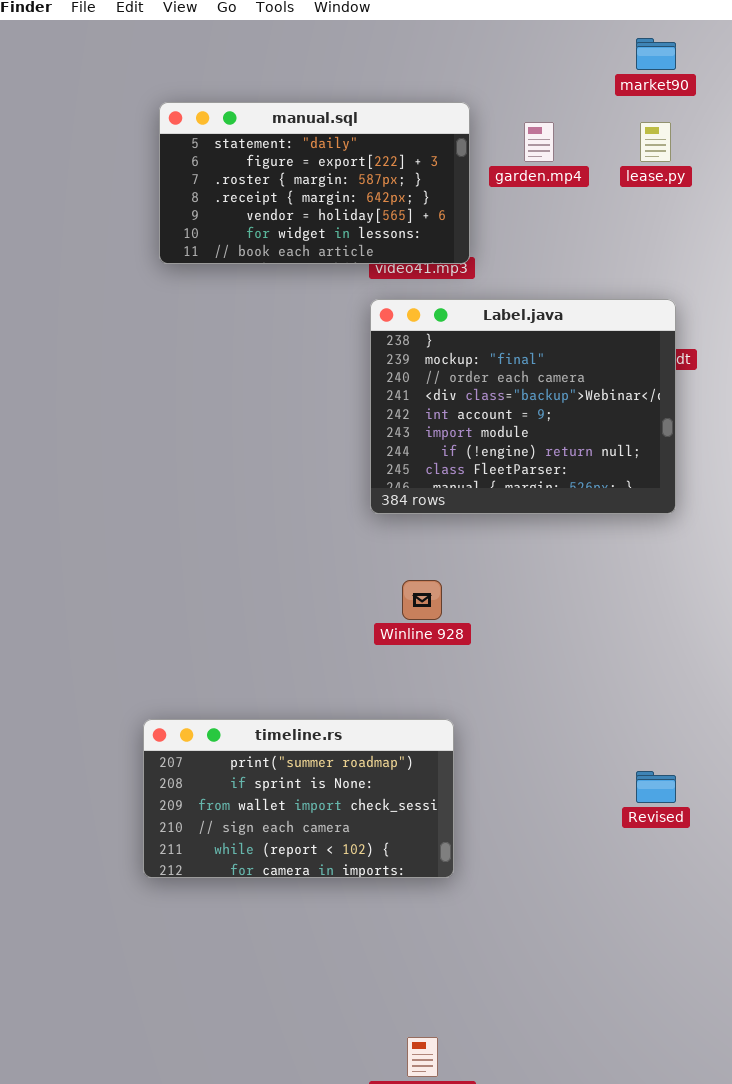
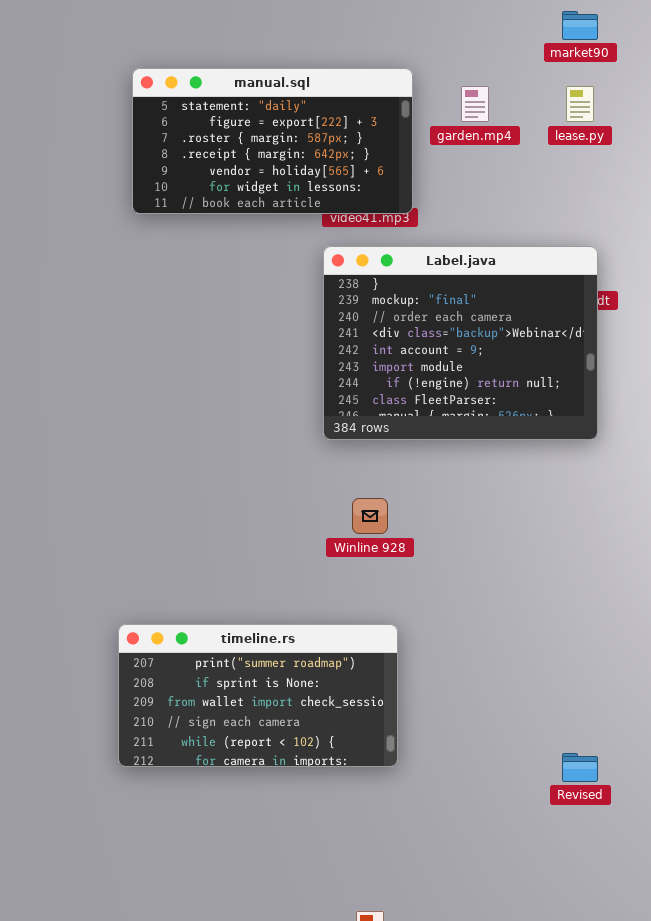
Revised: [636,771,676,803] -> [562,753,598,782], moved

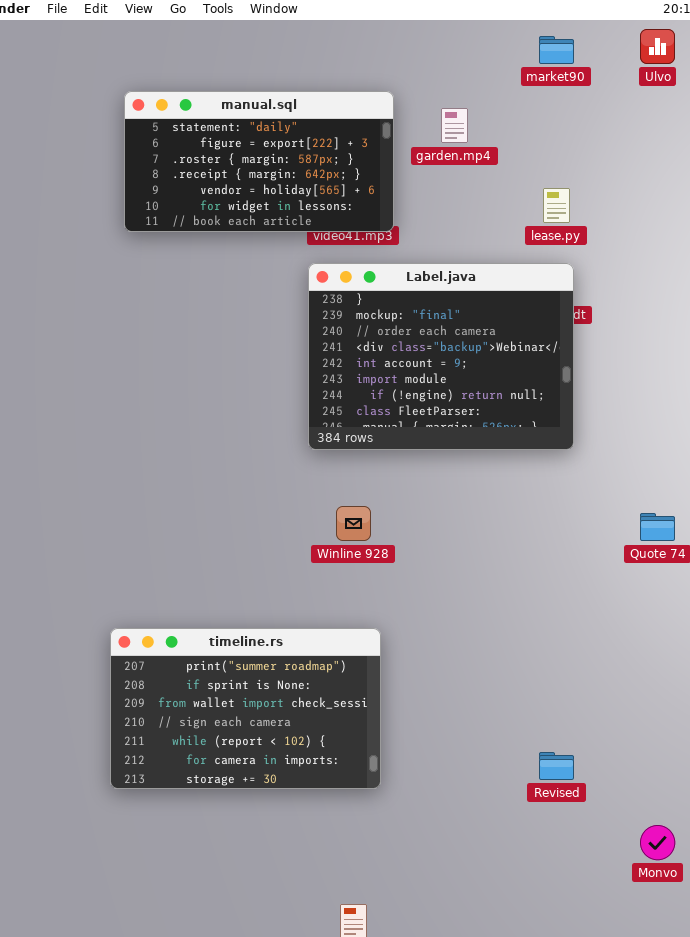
lease.py: [566,86,594,122] -> [543,188,570,223], moved
timeline.rs: [118,624,398,767] -> [110,628,381,789], resized

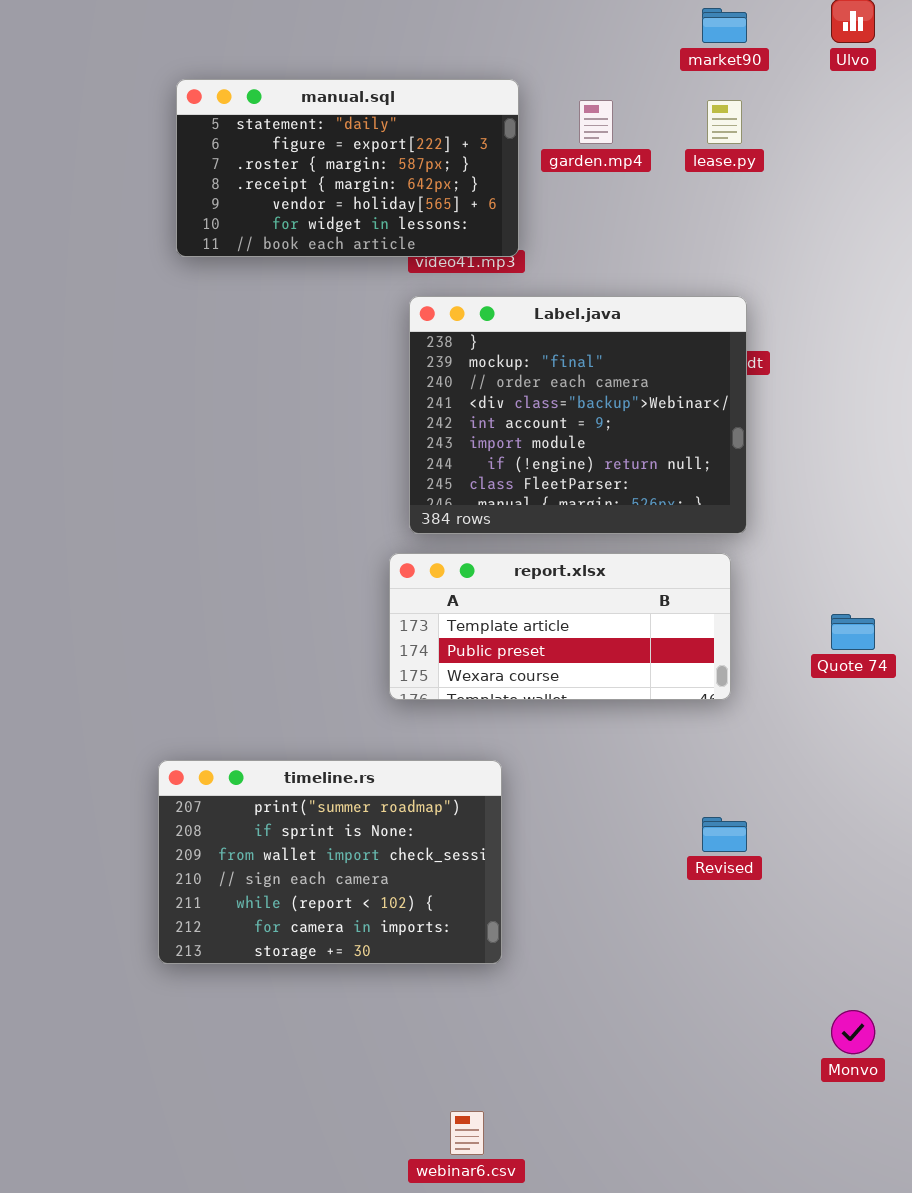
lease.py: [543,188,570,223] -> [707,100,742,144], moved
report.xlsx: none -> [389,553,731,700], opened
Revised: [539,752,574,780] -> [702,817,747,852], moved

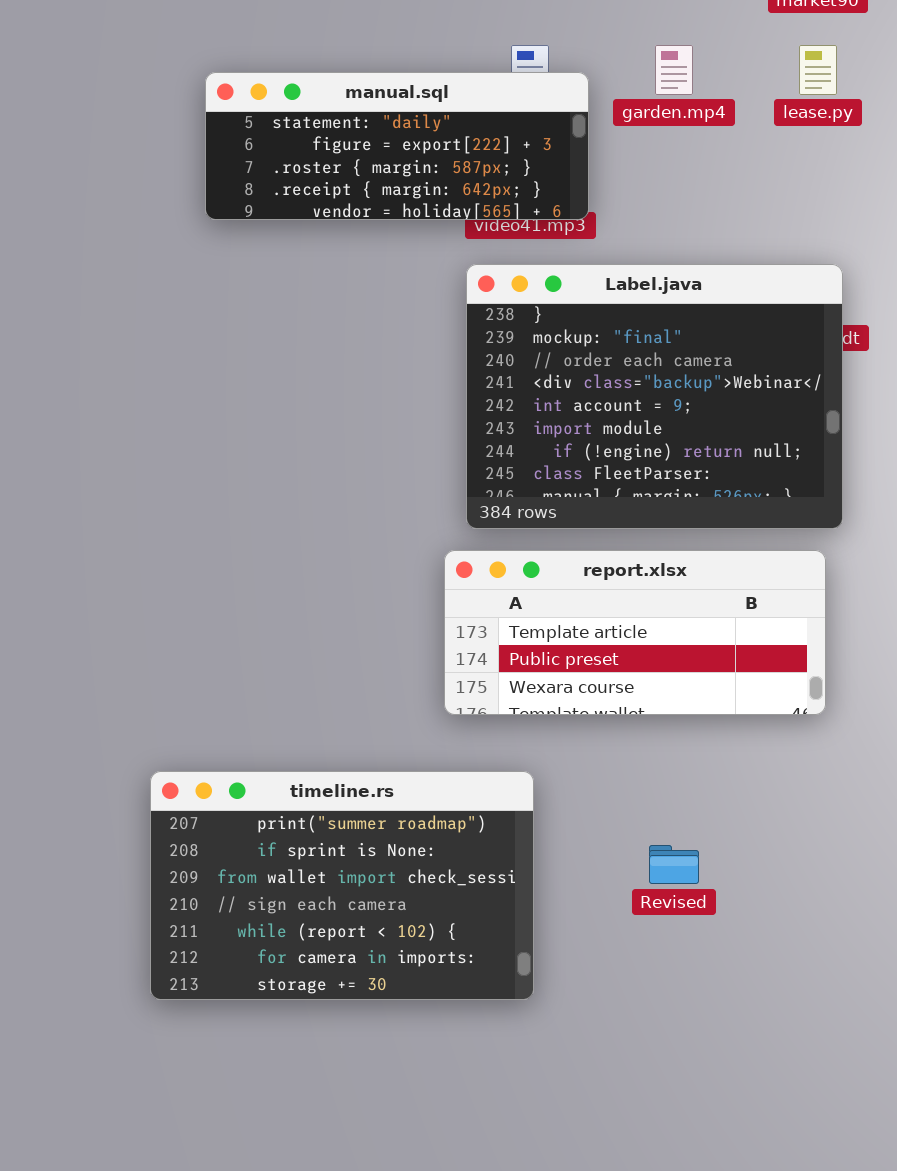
manual.sql: [176,79,519,257] -> [205,72,589,220], resized
timeline.rs: [158,760,502,964] -> [150,771,534,1000], moved
Revised: [702,817,747,852] -> [649,845,699,884], moved

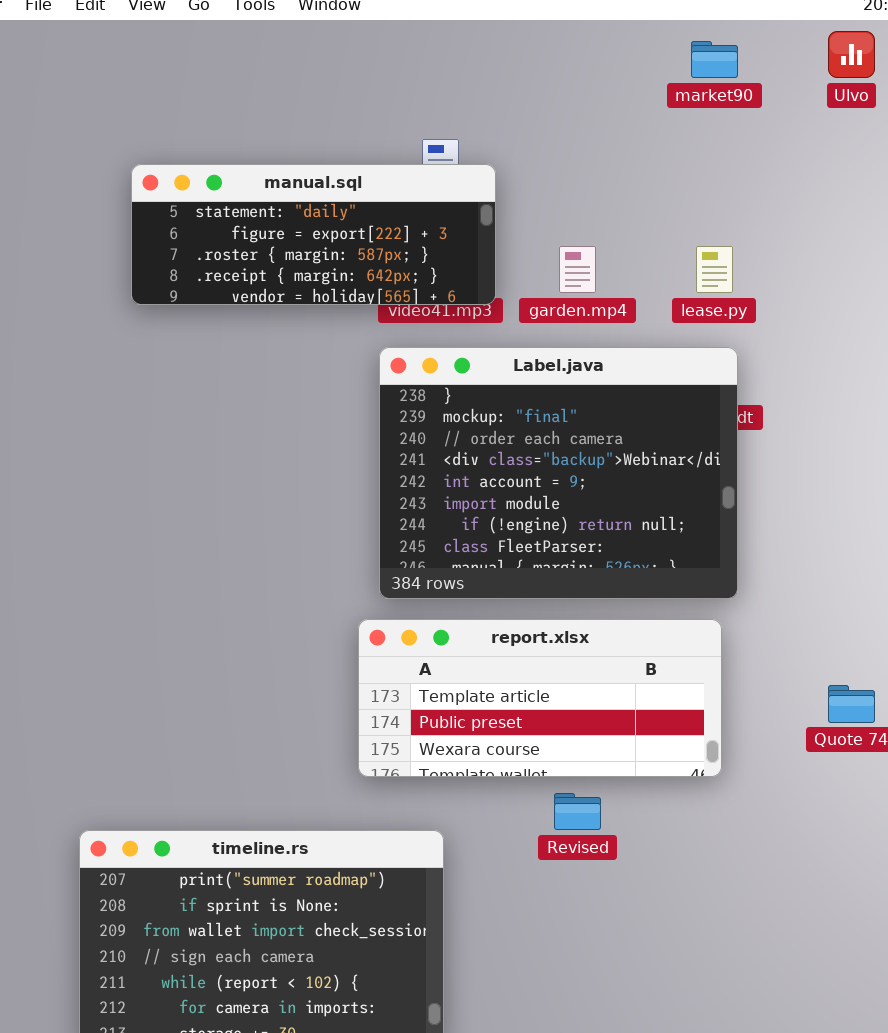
garden.mp4: [655,45,693,95] -> [559,246,596,293], moved
lease.py: [799,45,837,95] -> [696,246,733,293], moved
Revised: [649,845,699,884] -> [554,793,601,830], moved

